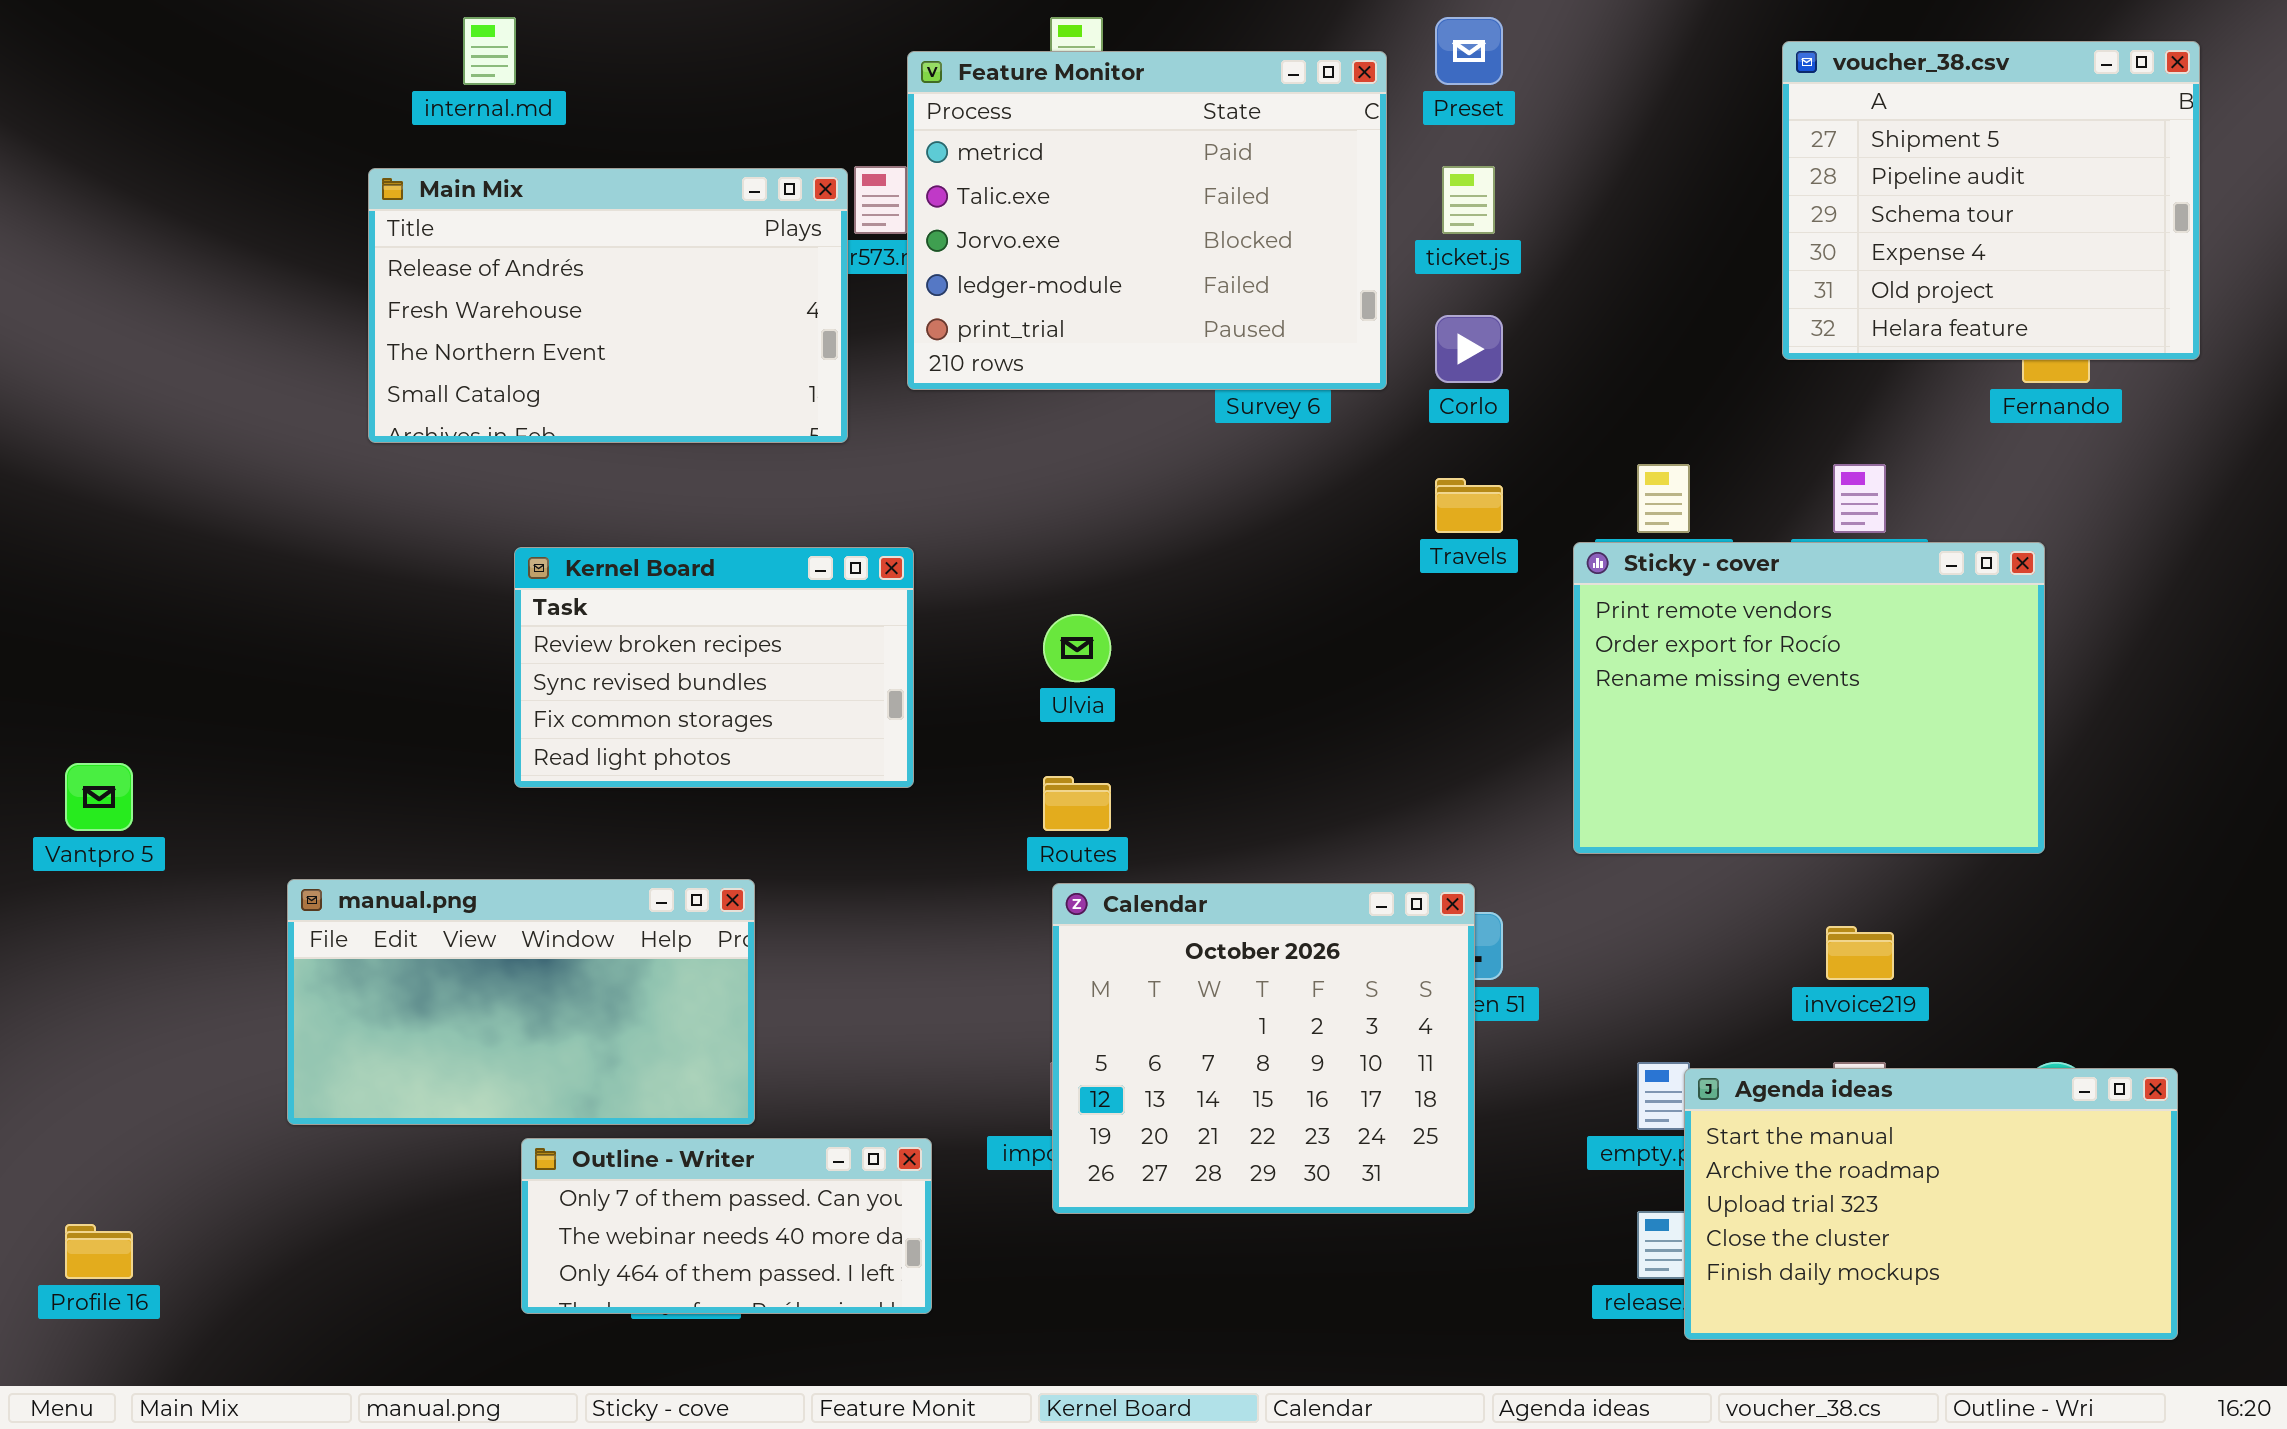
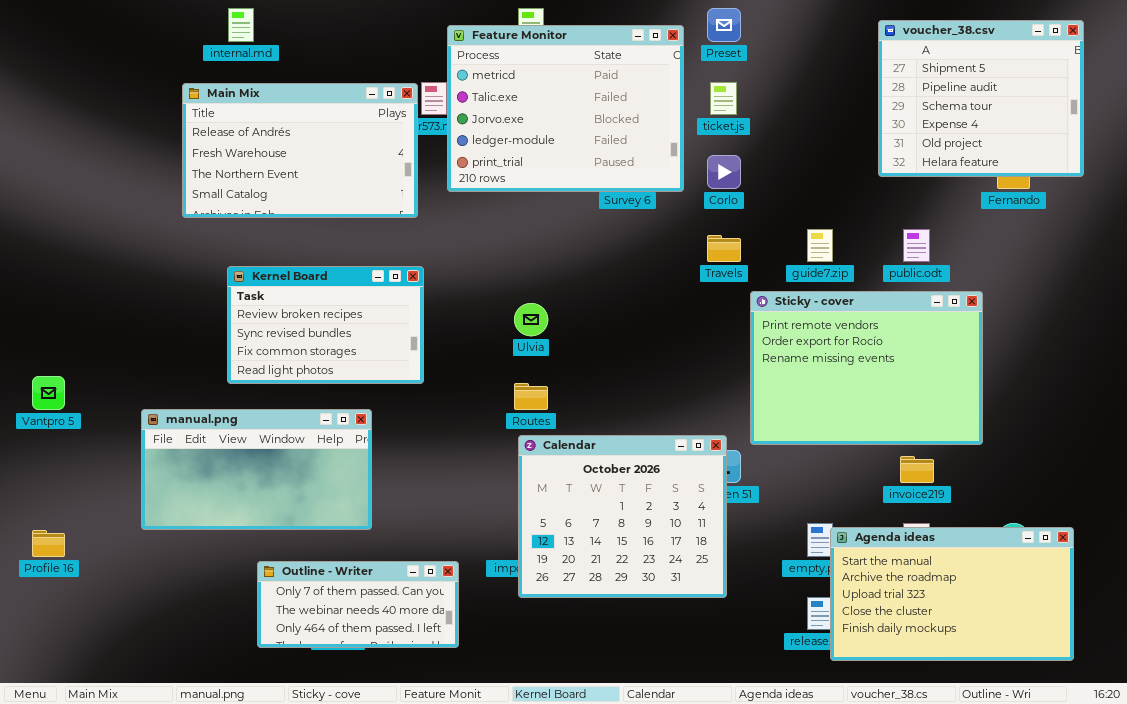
Sticky - cover: [1573,542,2045,854] -> [750,291,983,445], moved
Kernel Board: [514,547,914,788] -> [227,266,424,384], moved
manual.png: [287,879,755,1125] -> [141,409,372,530], moved
Profile 16: [65,1224,133,1279] -> [32,530,65,557], moved

